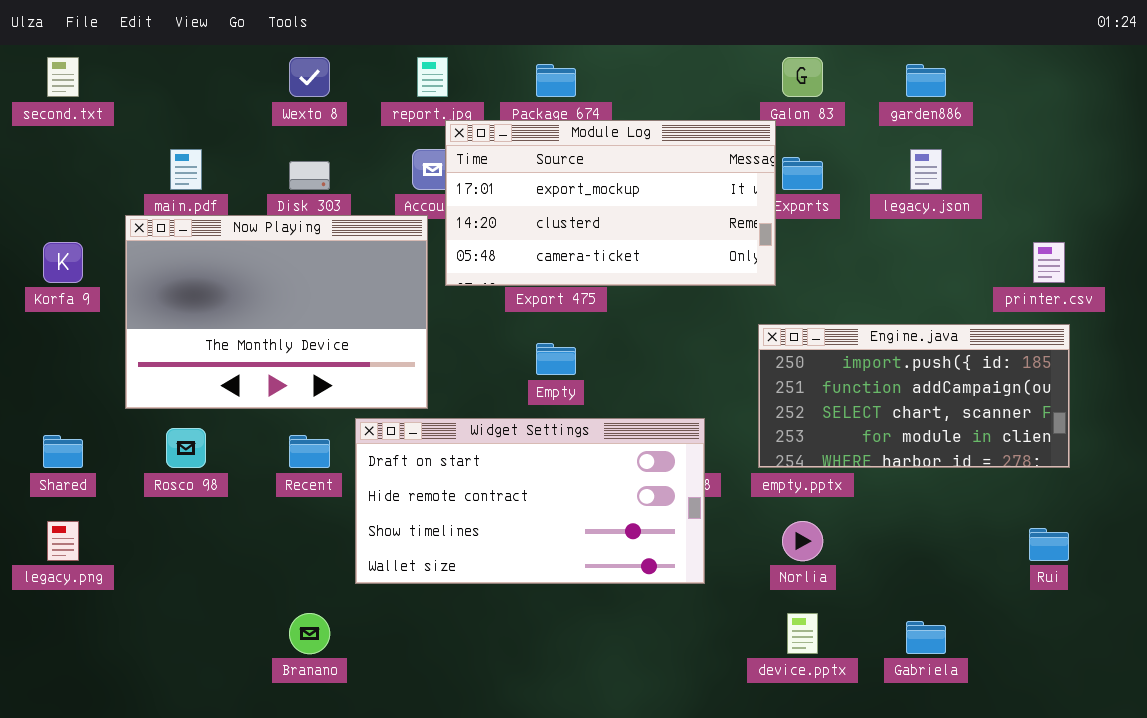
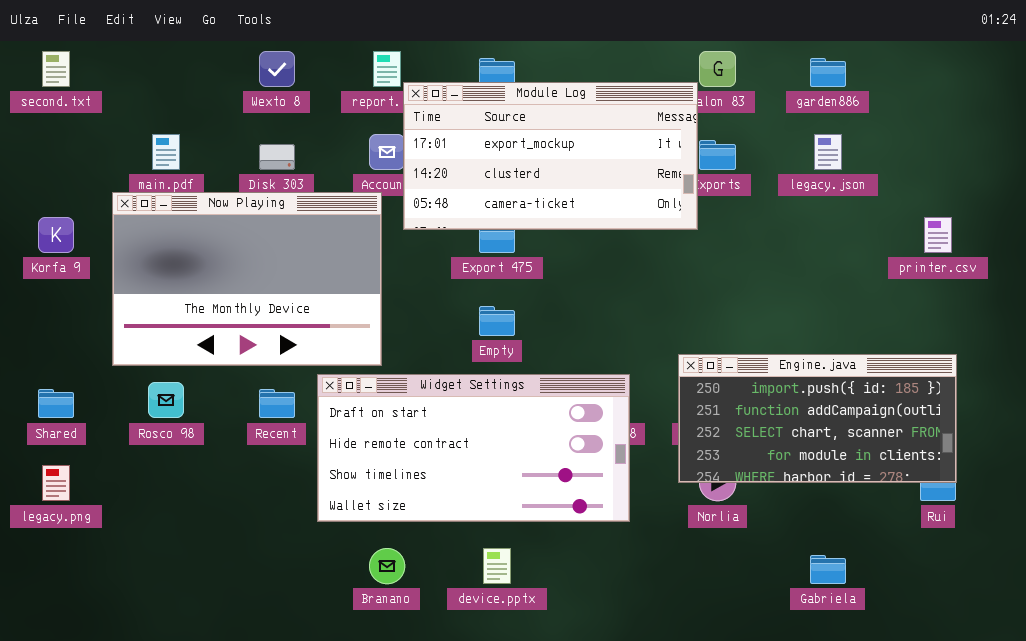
Module Log: [445,120,776,286] -> [403,82,698,230], moved
Engine.java: [758,324,1070,468] -> [678,354,957,483], moved
Branano: [289,613,330,654] -> [369,548,405,584], moved
device.pptx: [787,613,818,654] -> [483,548,511,584], moved

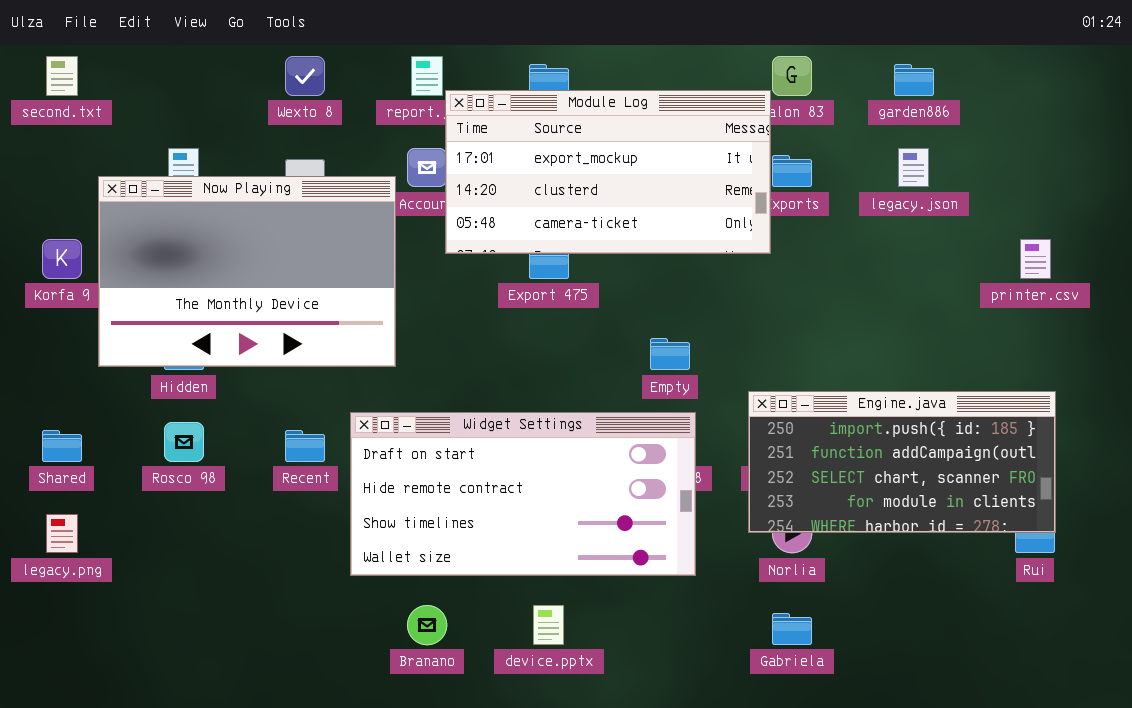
Now Playing: [112,192,382,366] -> [98,176,396,367], moved
Empty: [479,306,515,336] -> [650,338,690,370], moved
Gabriela: [810,555,846,584] -> [772,613,812,645], moved

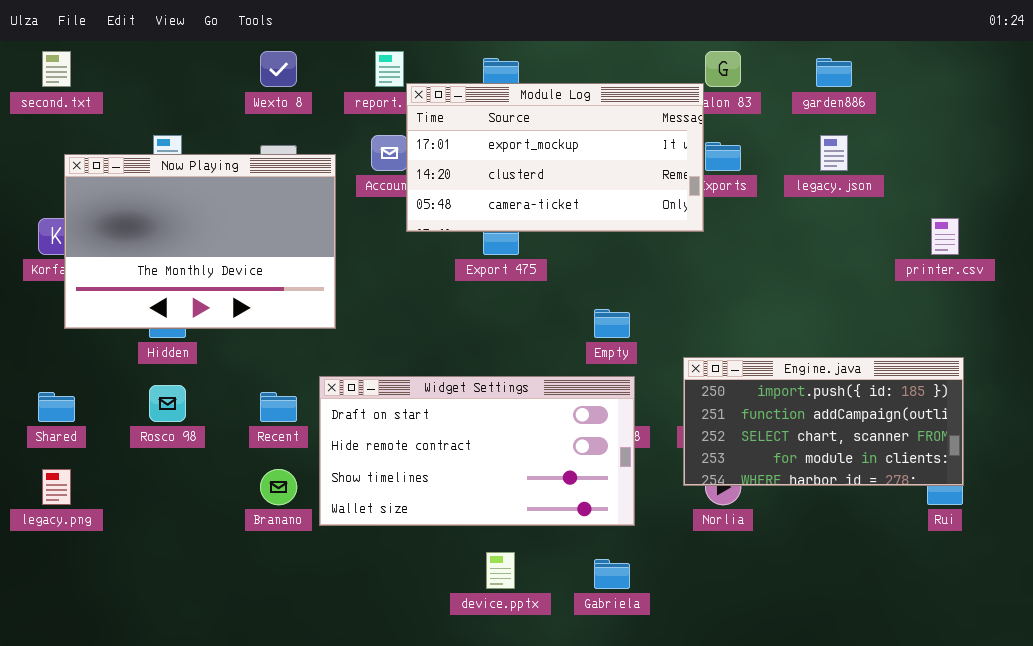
Now Playing: [98,176,396,367] -> [64,154,336,329], moved
Branano: [407,605,447,645] -> [260,469,297,505], moved
Gabriela: [772,613,812,645] -> [594,559,630,589], moved

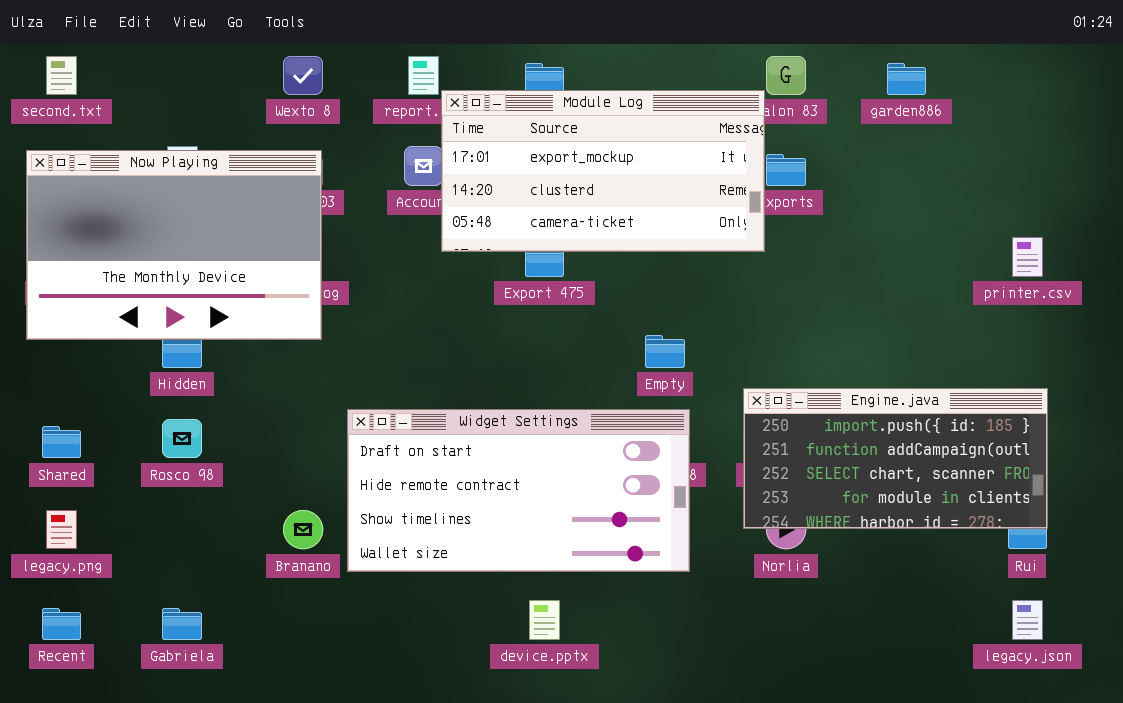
legacy.json: [820,135,848,171] -> [1012,600,1043,640], moved
Now Playing: [64,154,336,329] -> [26,150,322,340], moved
Recent: [260,392,297,422] -> [42,608,81,640], moved
Gabriela: [594,559,630,589] -> [162,608,202,640], moved

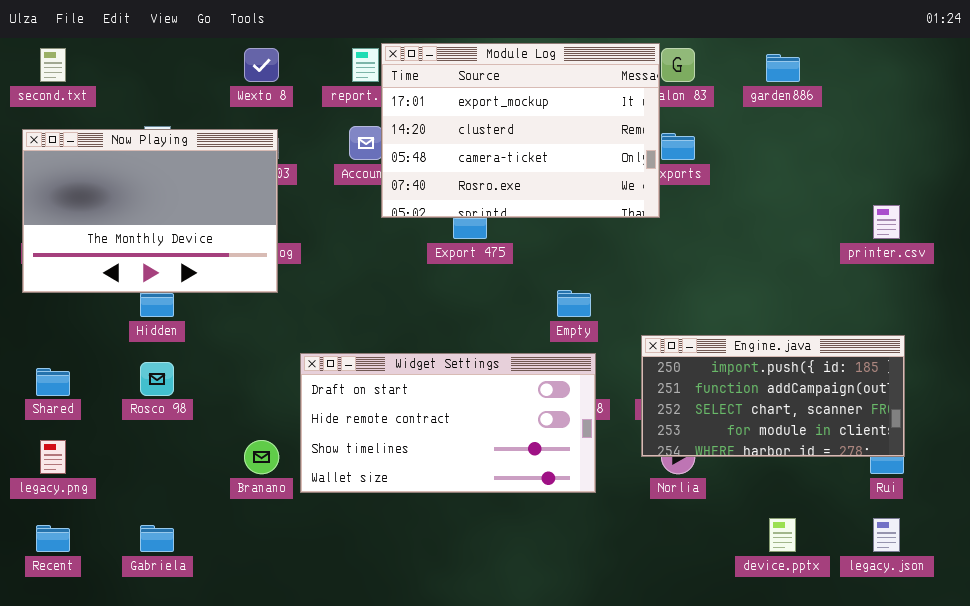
Module Log: [441,90,765,252] -> [381,43,660,218], resized
device.pptx: [529,600,560,640] -> [769,518,796,552], moved

